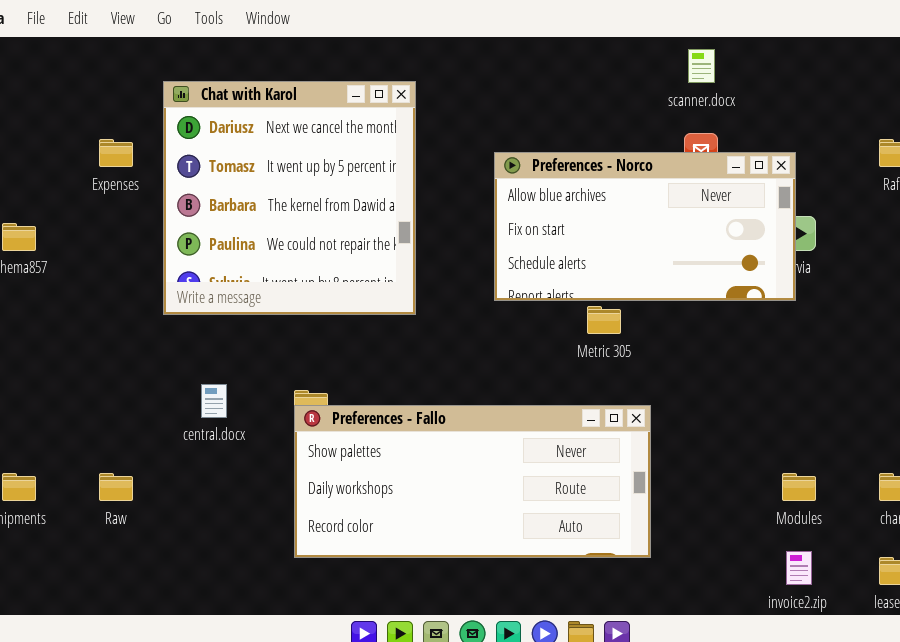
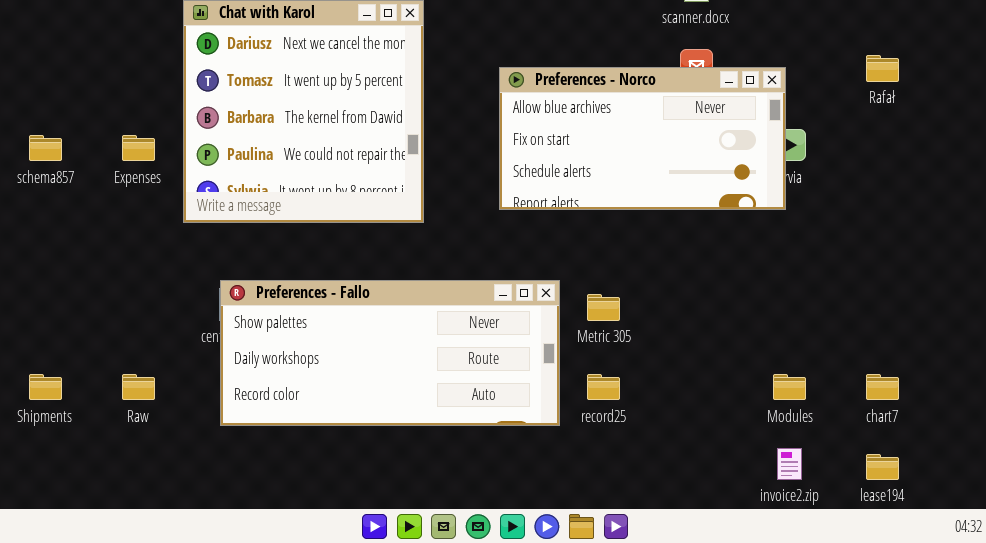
Expenses: [99,139,133,167] -> [122,135,155,161], moved
Metric 305: [587,306,621,334] -> [587,294,620,321], moved
Preferences - Fallo: [294,405,651,558] -> [220,280,560,426], moved

